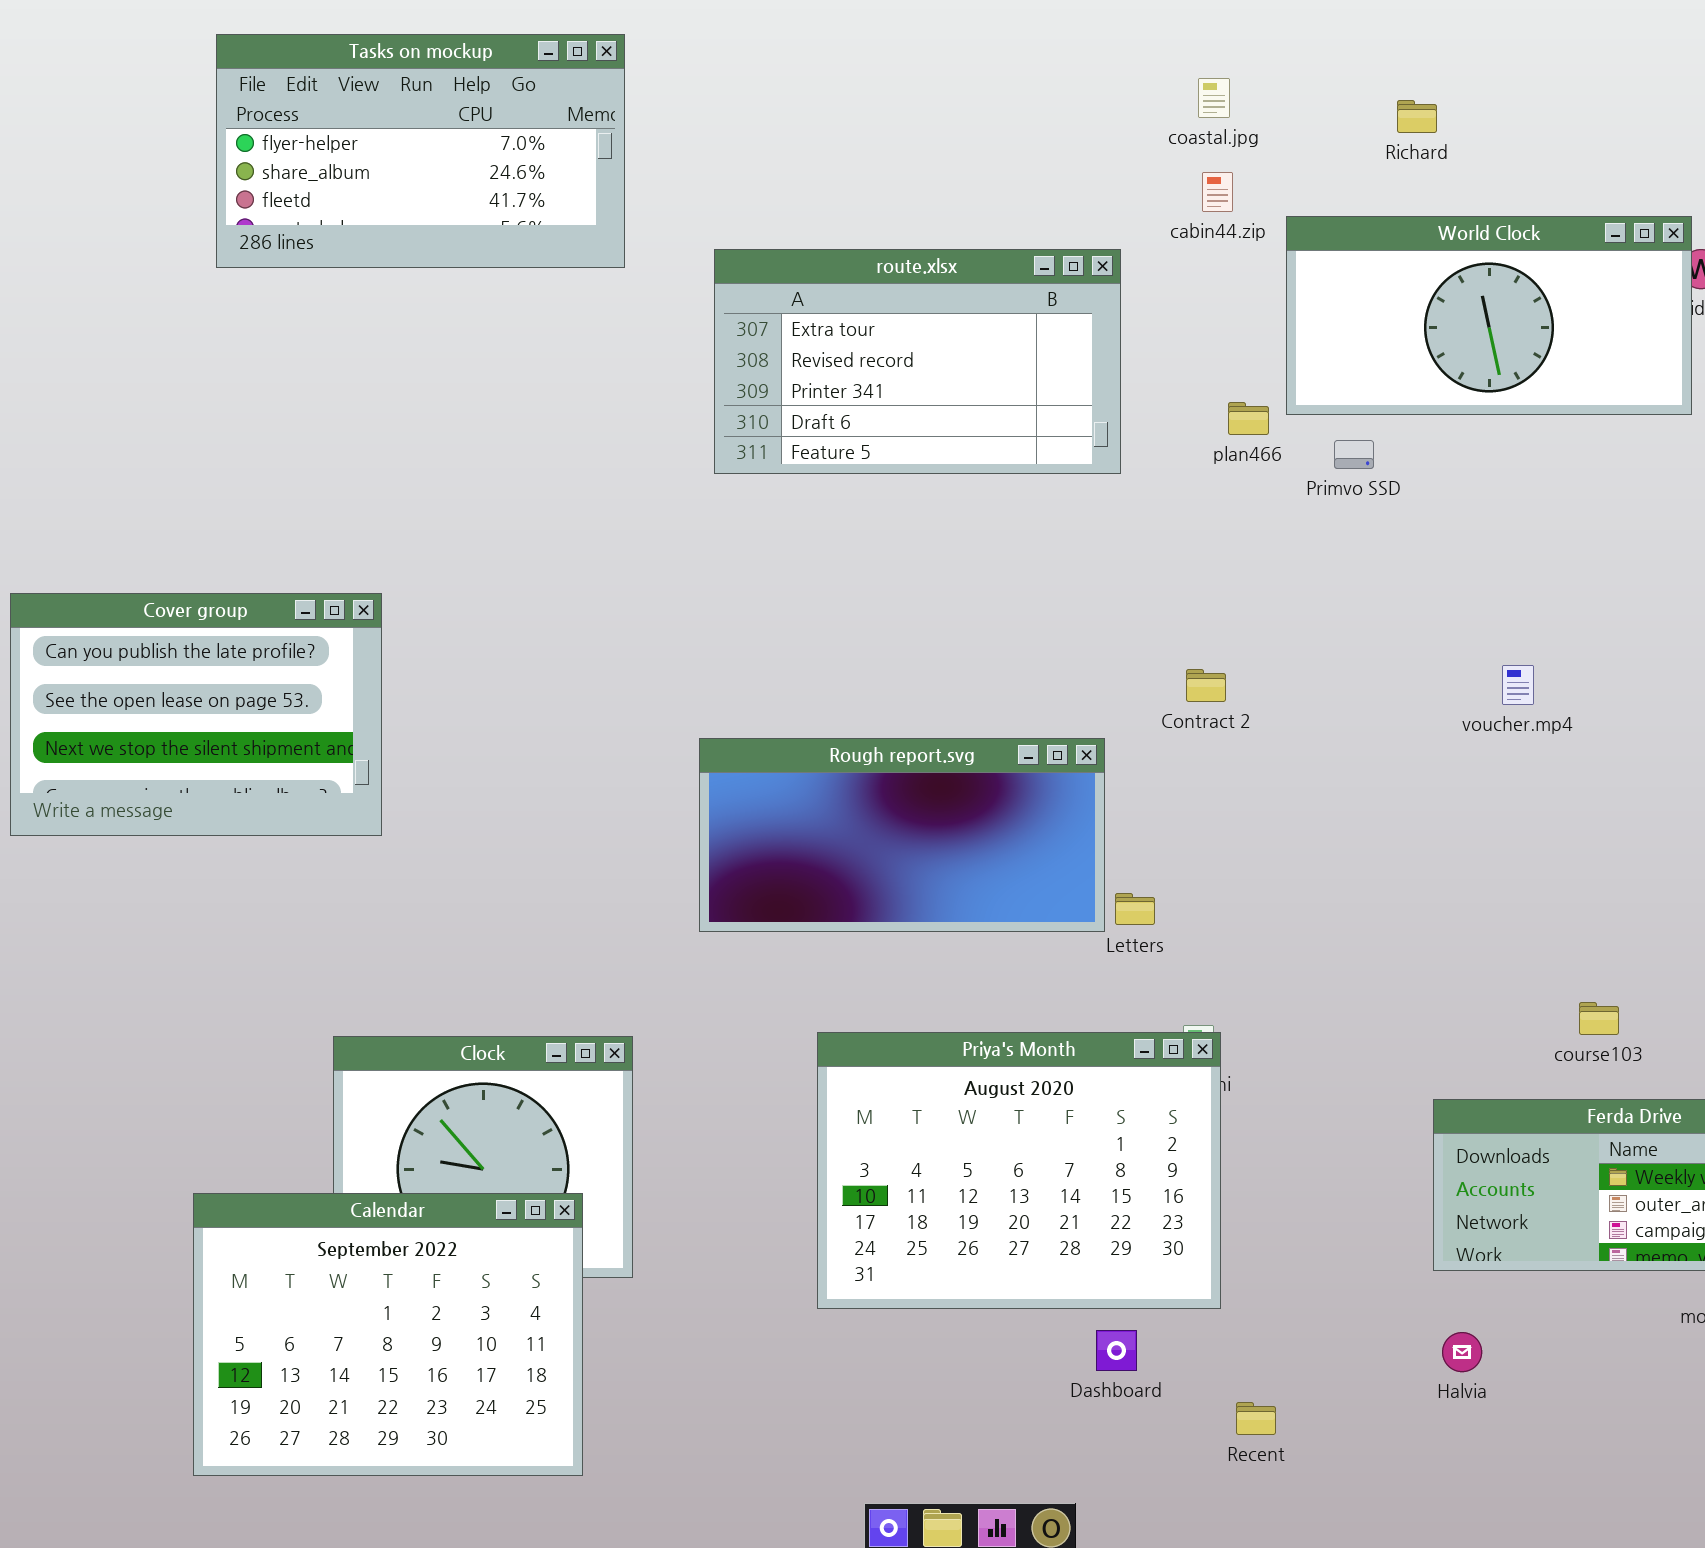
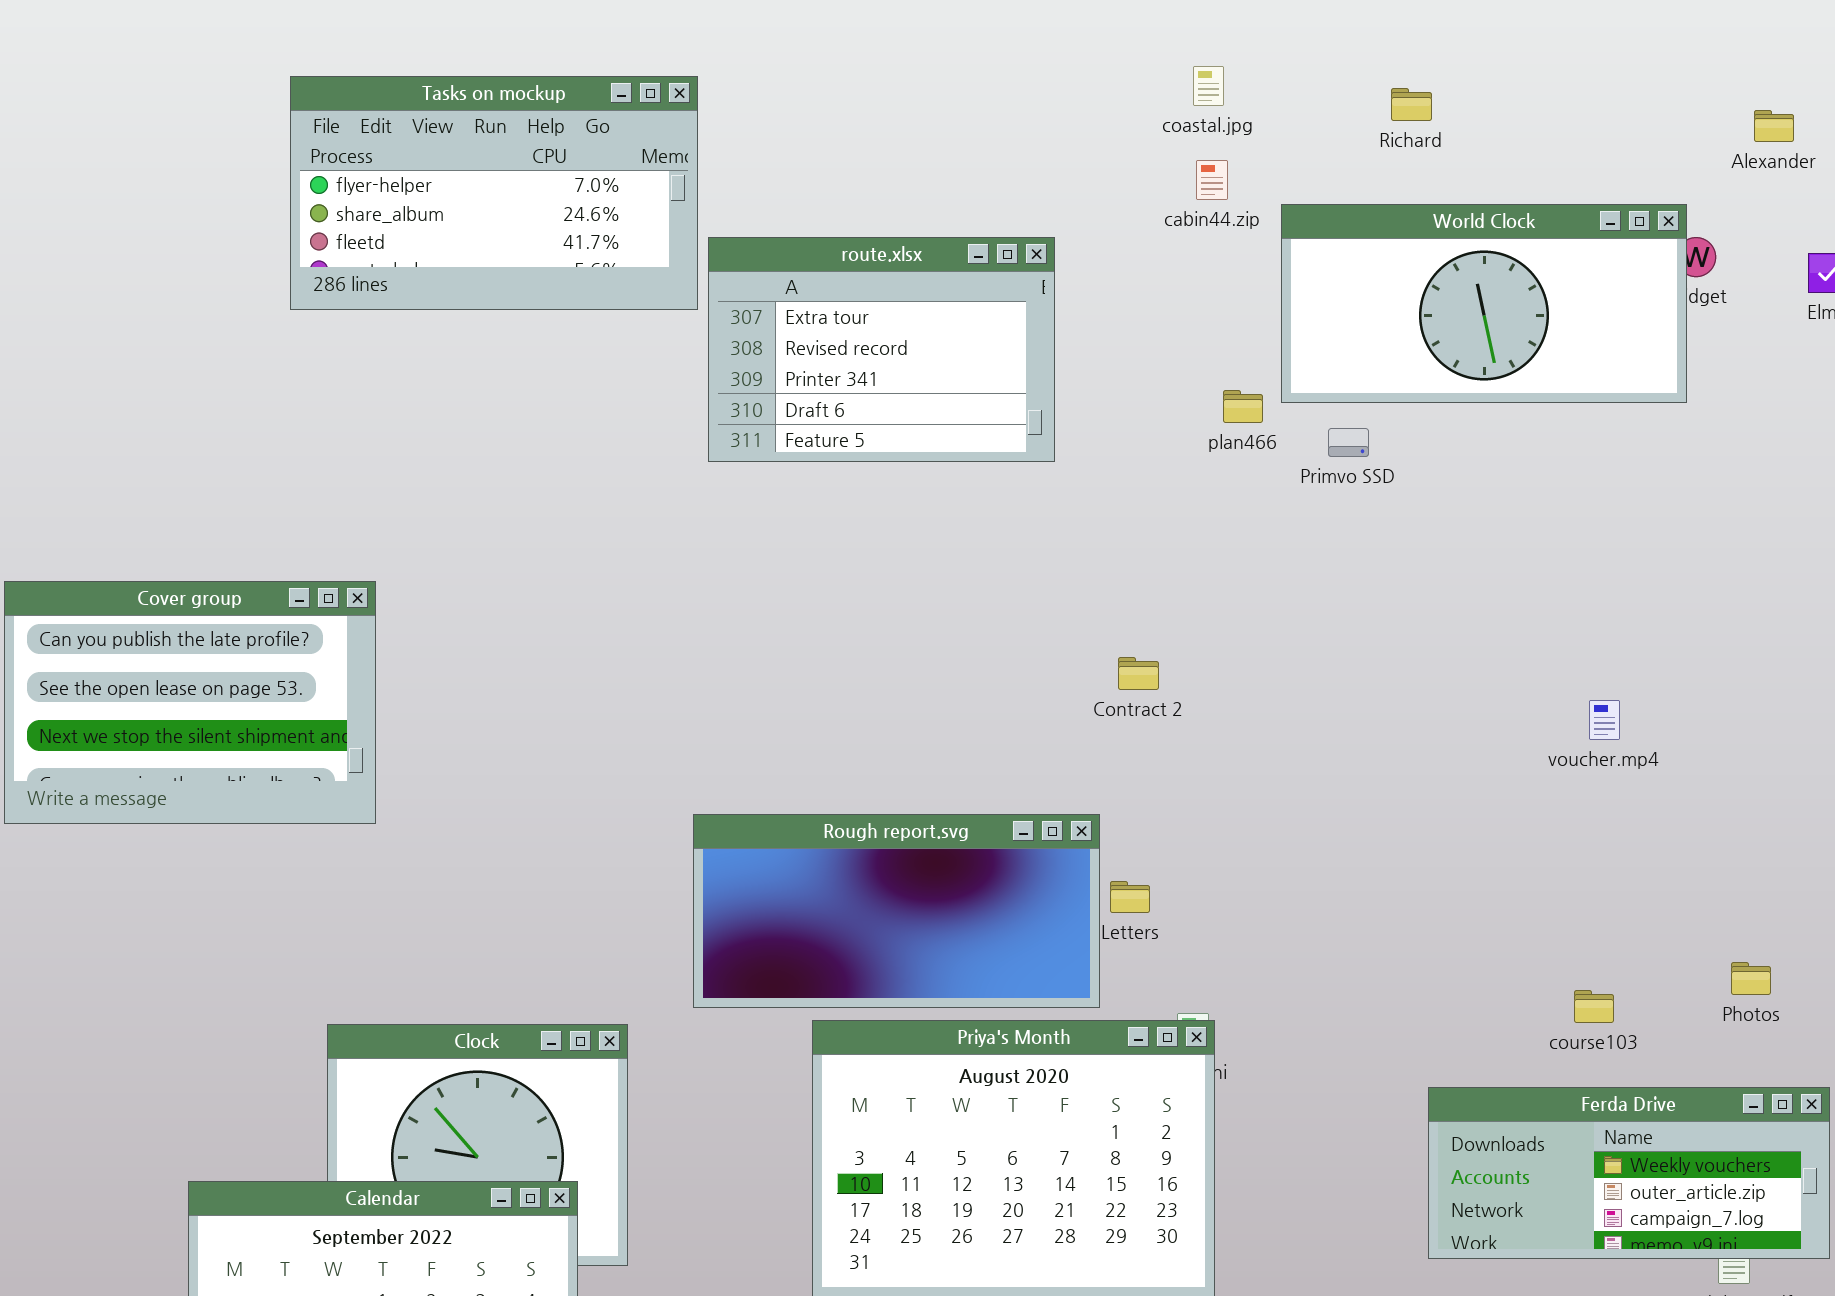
Tasks on mockup: [216,34,625,268] -> [290,76,698,310], moved
route.xlsx: [714,249,1121,474] -> [708,237,1055,462], resized
voucher.mp4: [1502,665,1534,705] -> [1589,700,1620,740], moved
Contract 2: [1186,669,1226,702] -> [1118,657,1159,690], moved
Rough report.svg: [699,738,1105,932] -> [693,814,1100,1008], moved

